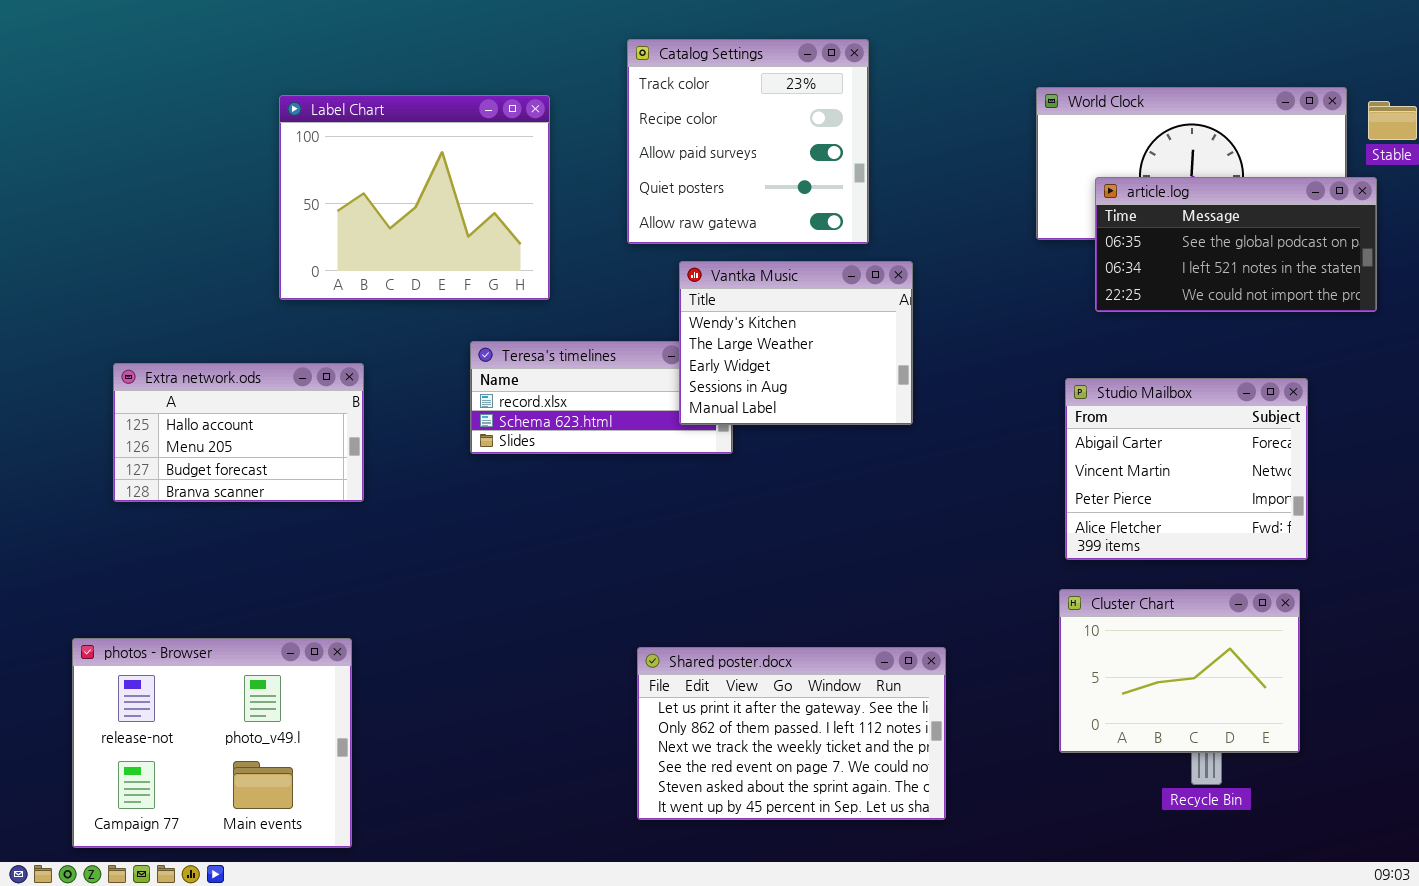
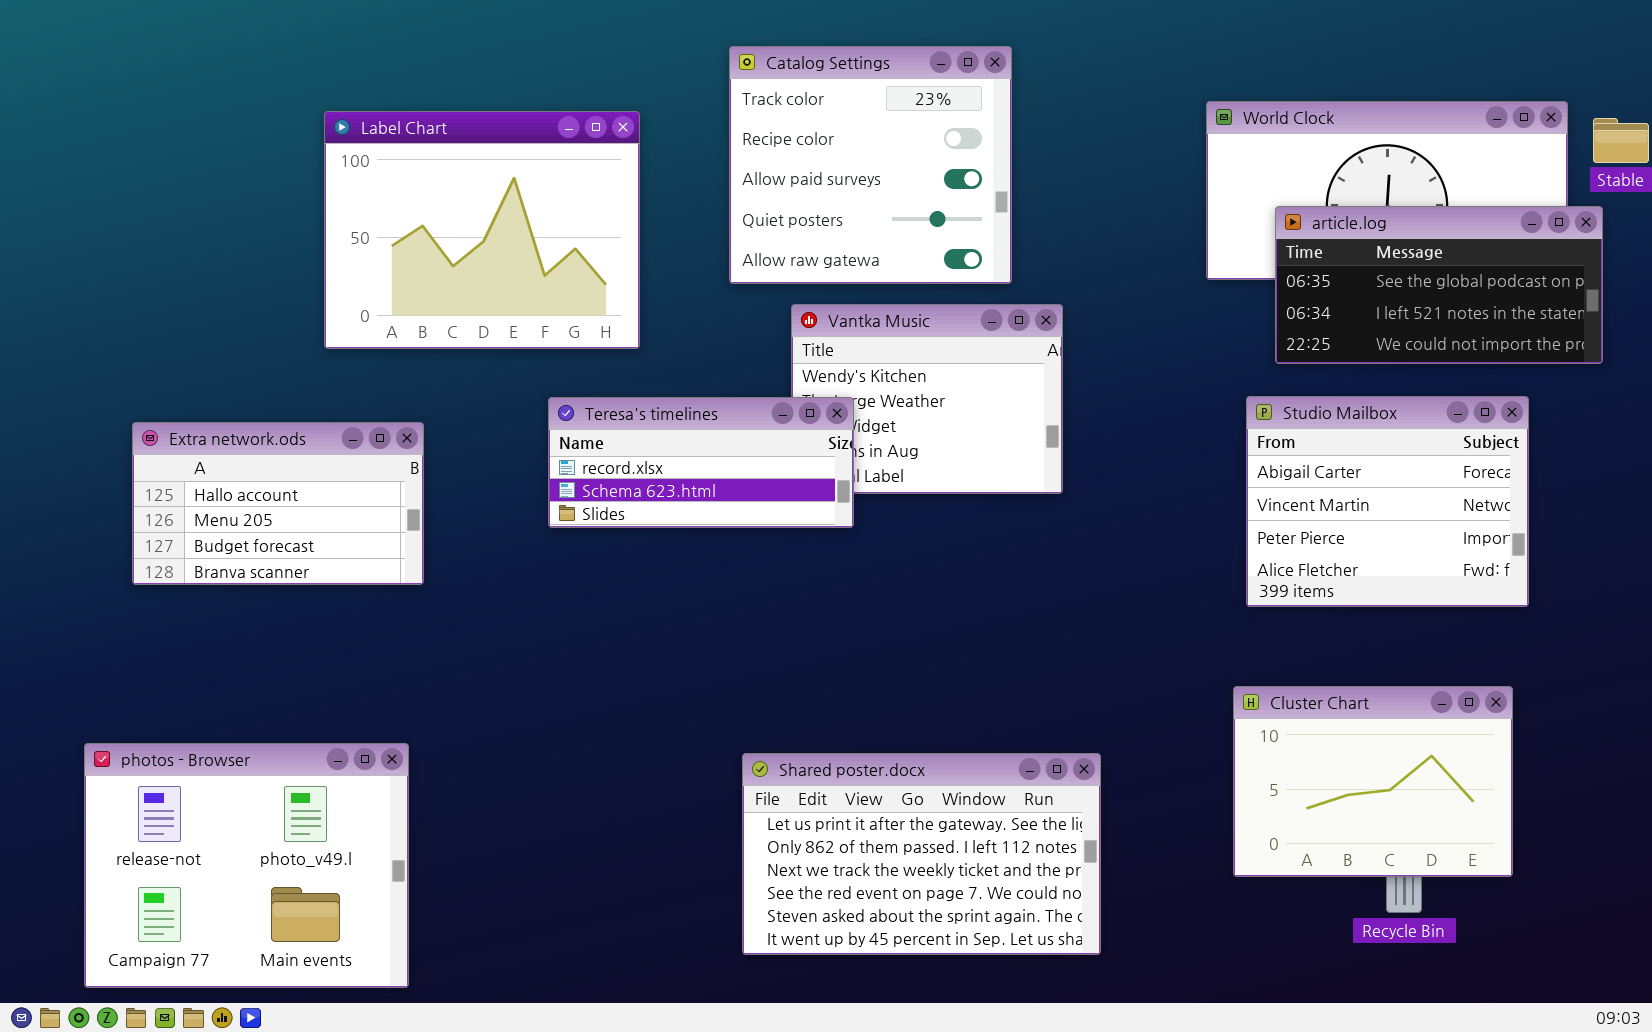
Teresa's timelines: [470,341,733,454] -> [548,397,854,528], raised
Studio Mailbox: [1065,378,1308,560] -> [1246,396,1529,607], moved

